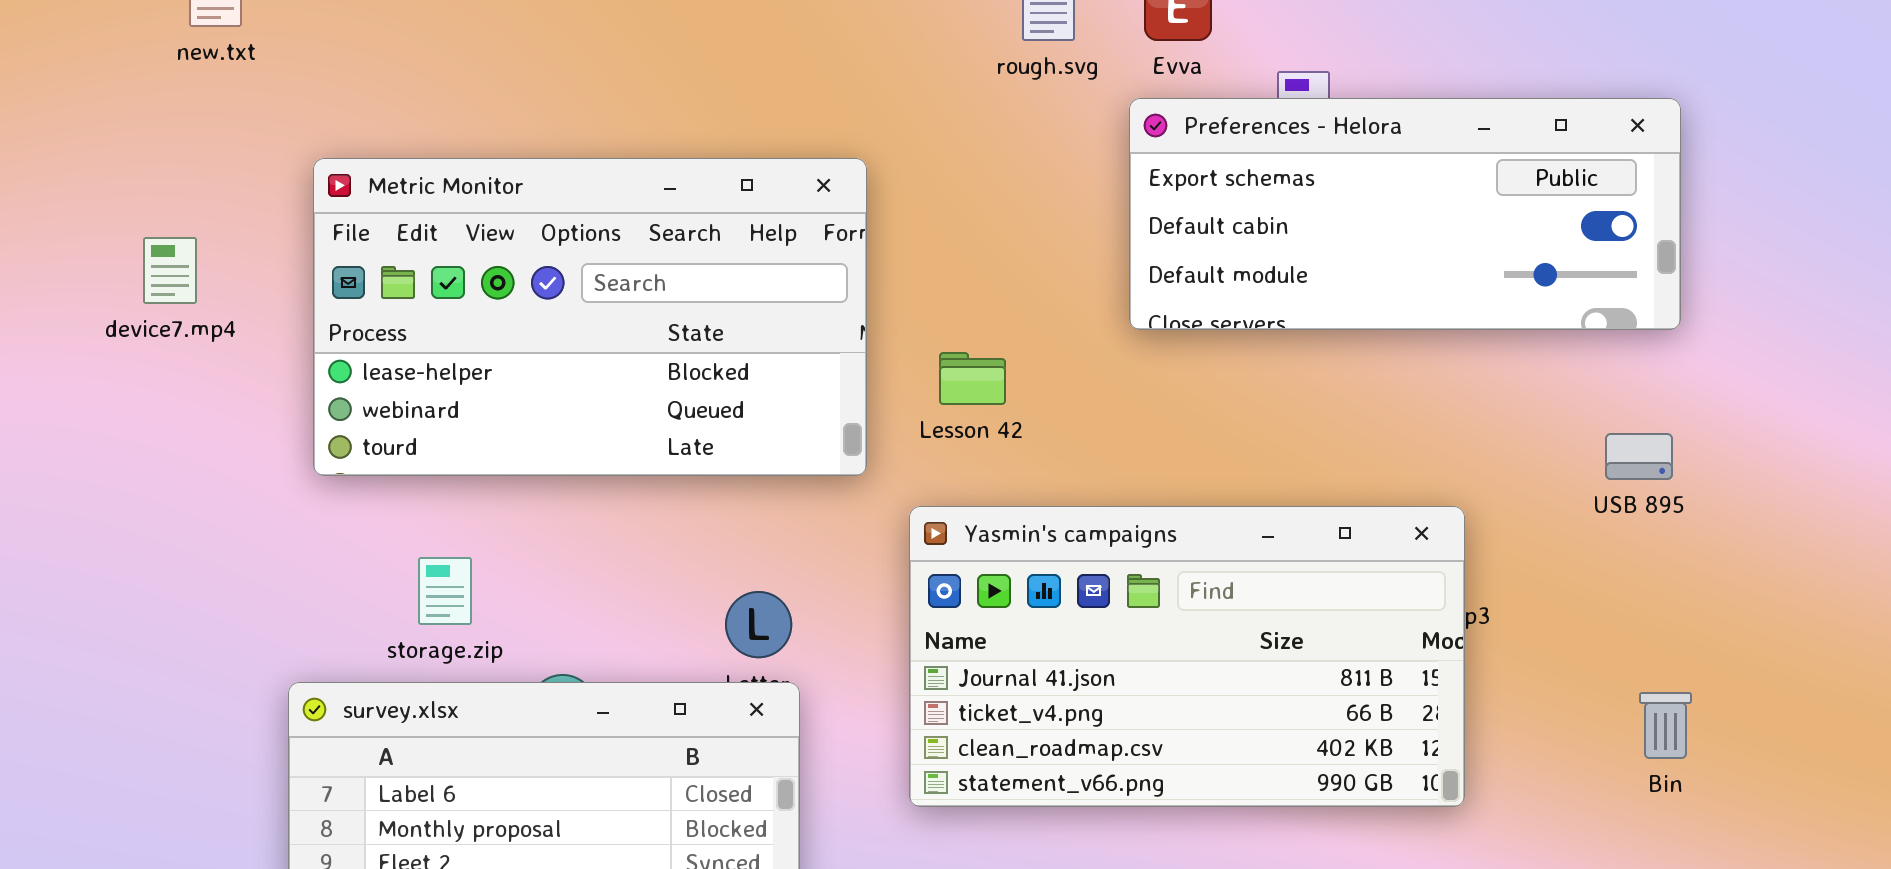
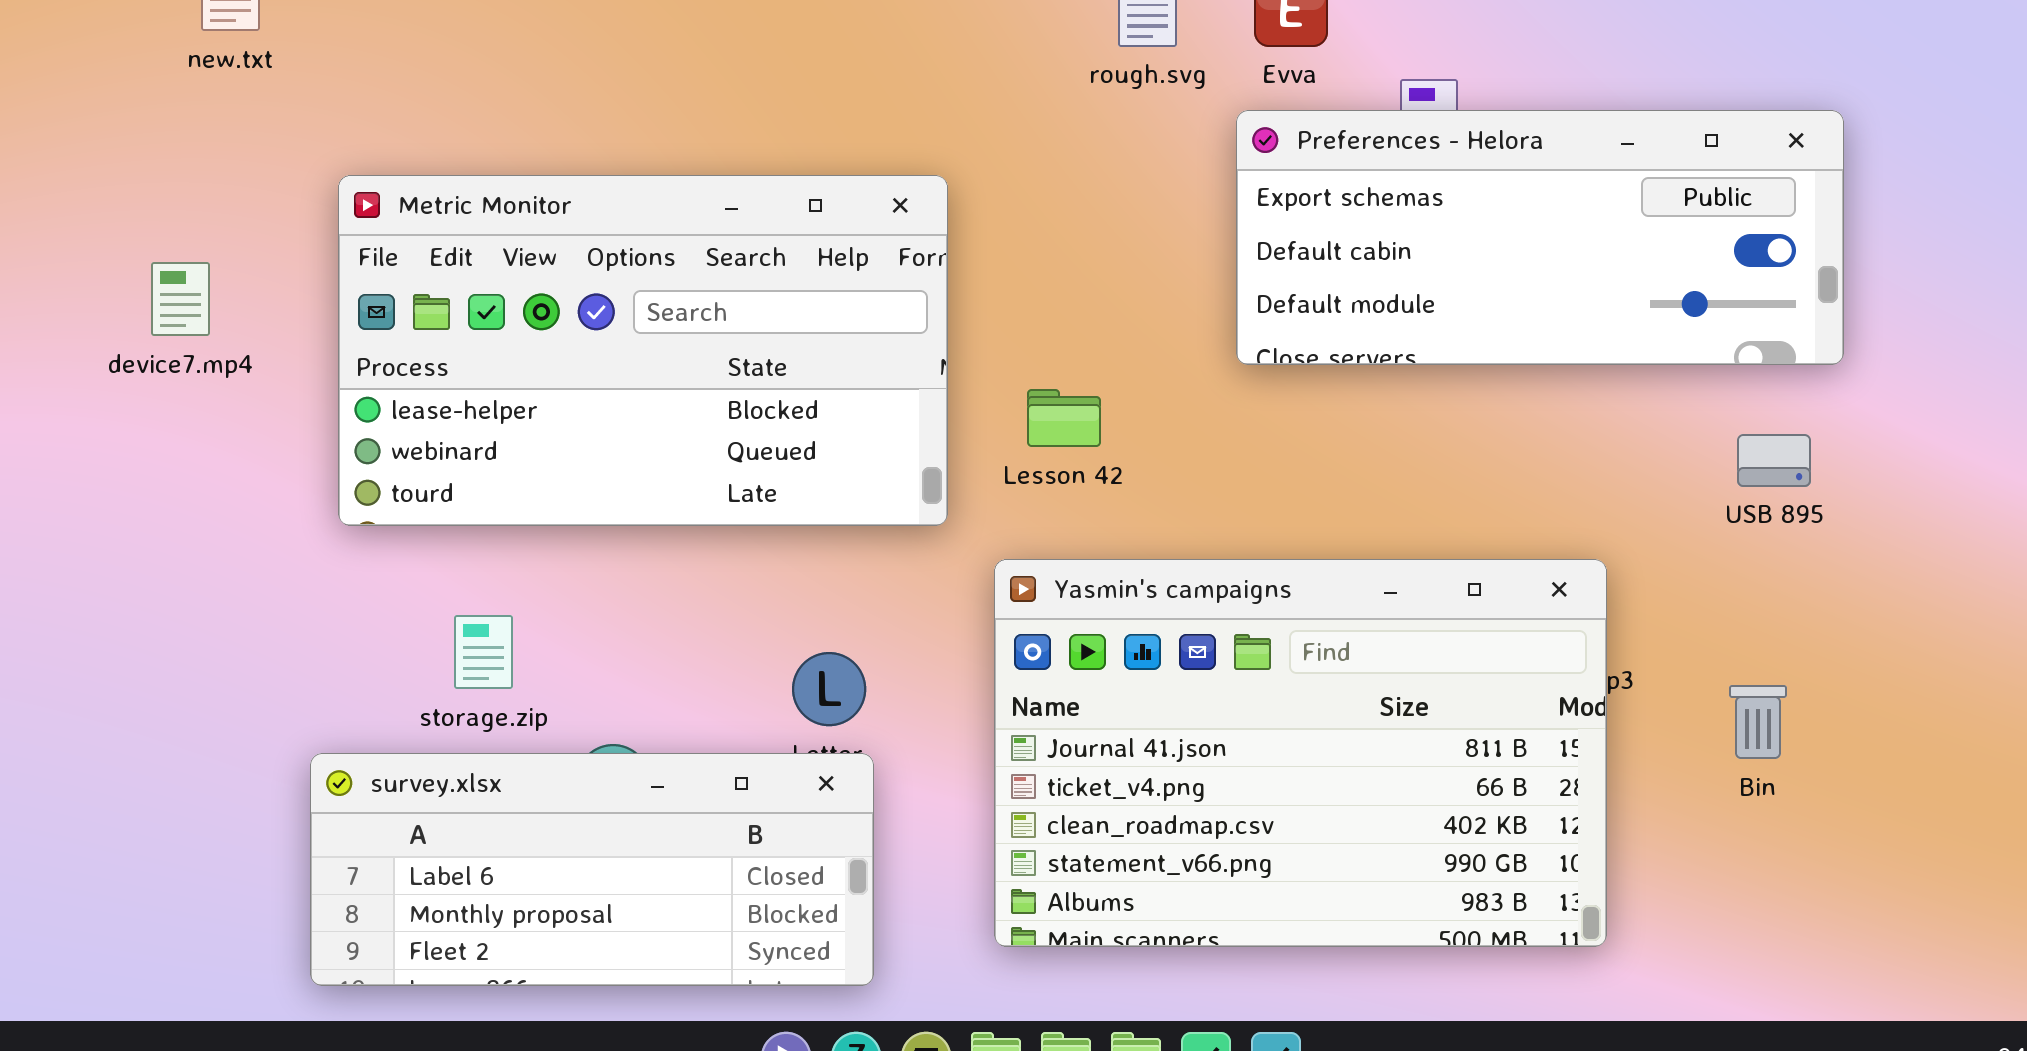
USB 895: [1605,433,1673,480] -> [1737,434,1811,487], moved
Yasmin's campaigns: [909,506,1465,807] -> [994,559,1607,947], resized
Bin: [1639,692,1692,759] -> [1729,685,1787,759], moved

